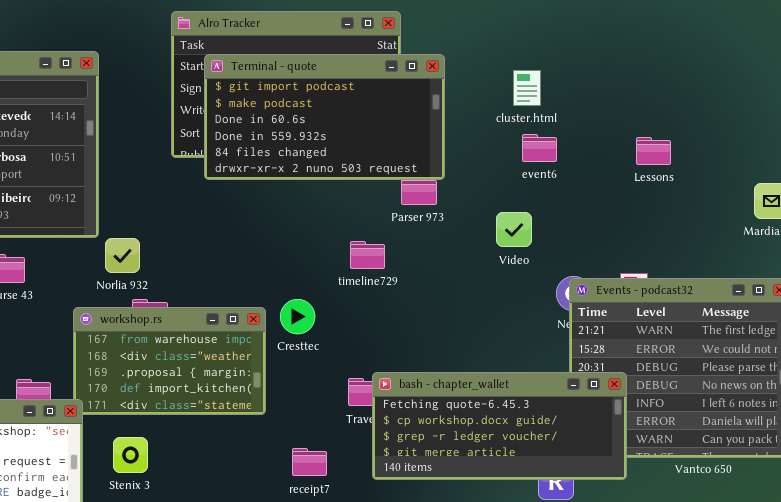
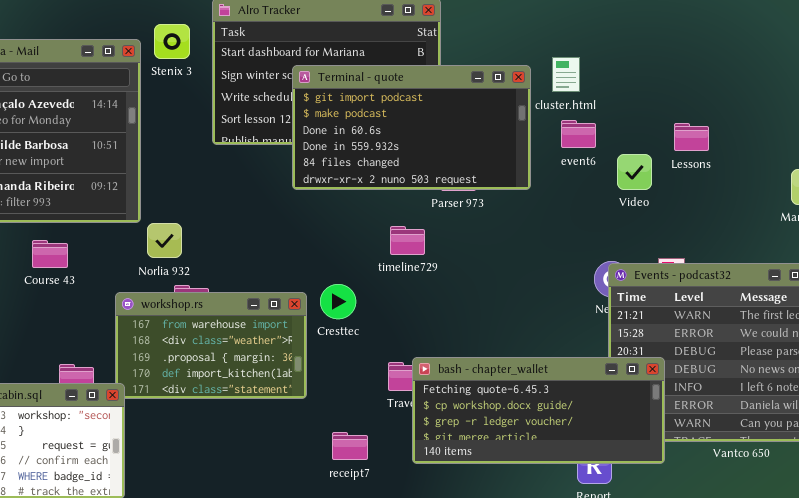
Terminal - quote: [204,54,445,180] -> [292,65,531,190], moved
Video: [496,212,532,247] -> [617,154,652,190], moved
Stenix 3: [113,437,148,473] -> [154,24,190,59], moved

